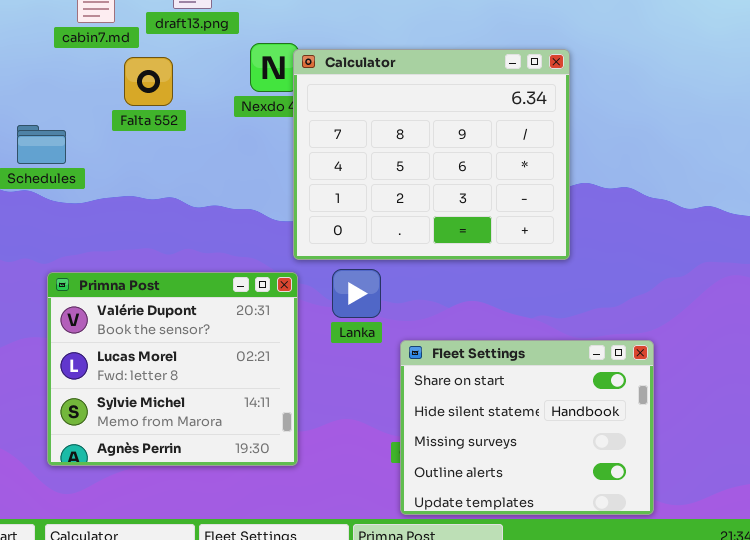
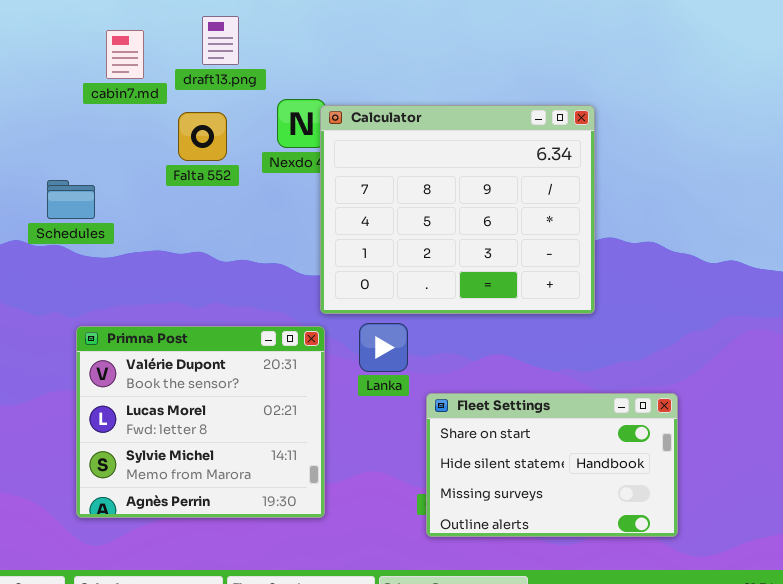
Falta 552: [124,57,173,106] -> [178,112,227,161], moved
Fleet Settings: [400,340,654,515] -> [426,393,678,537], resized

